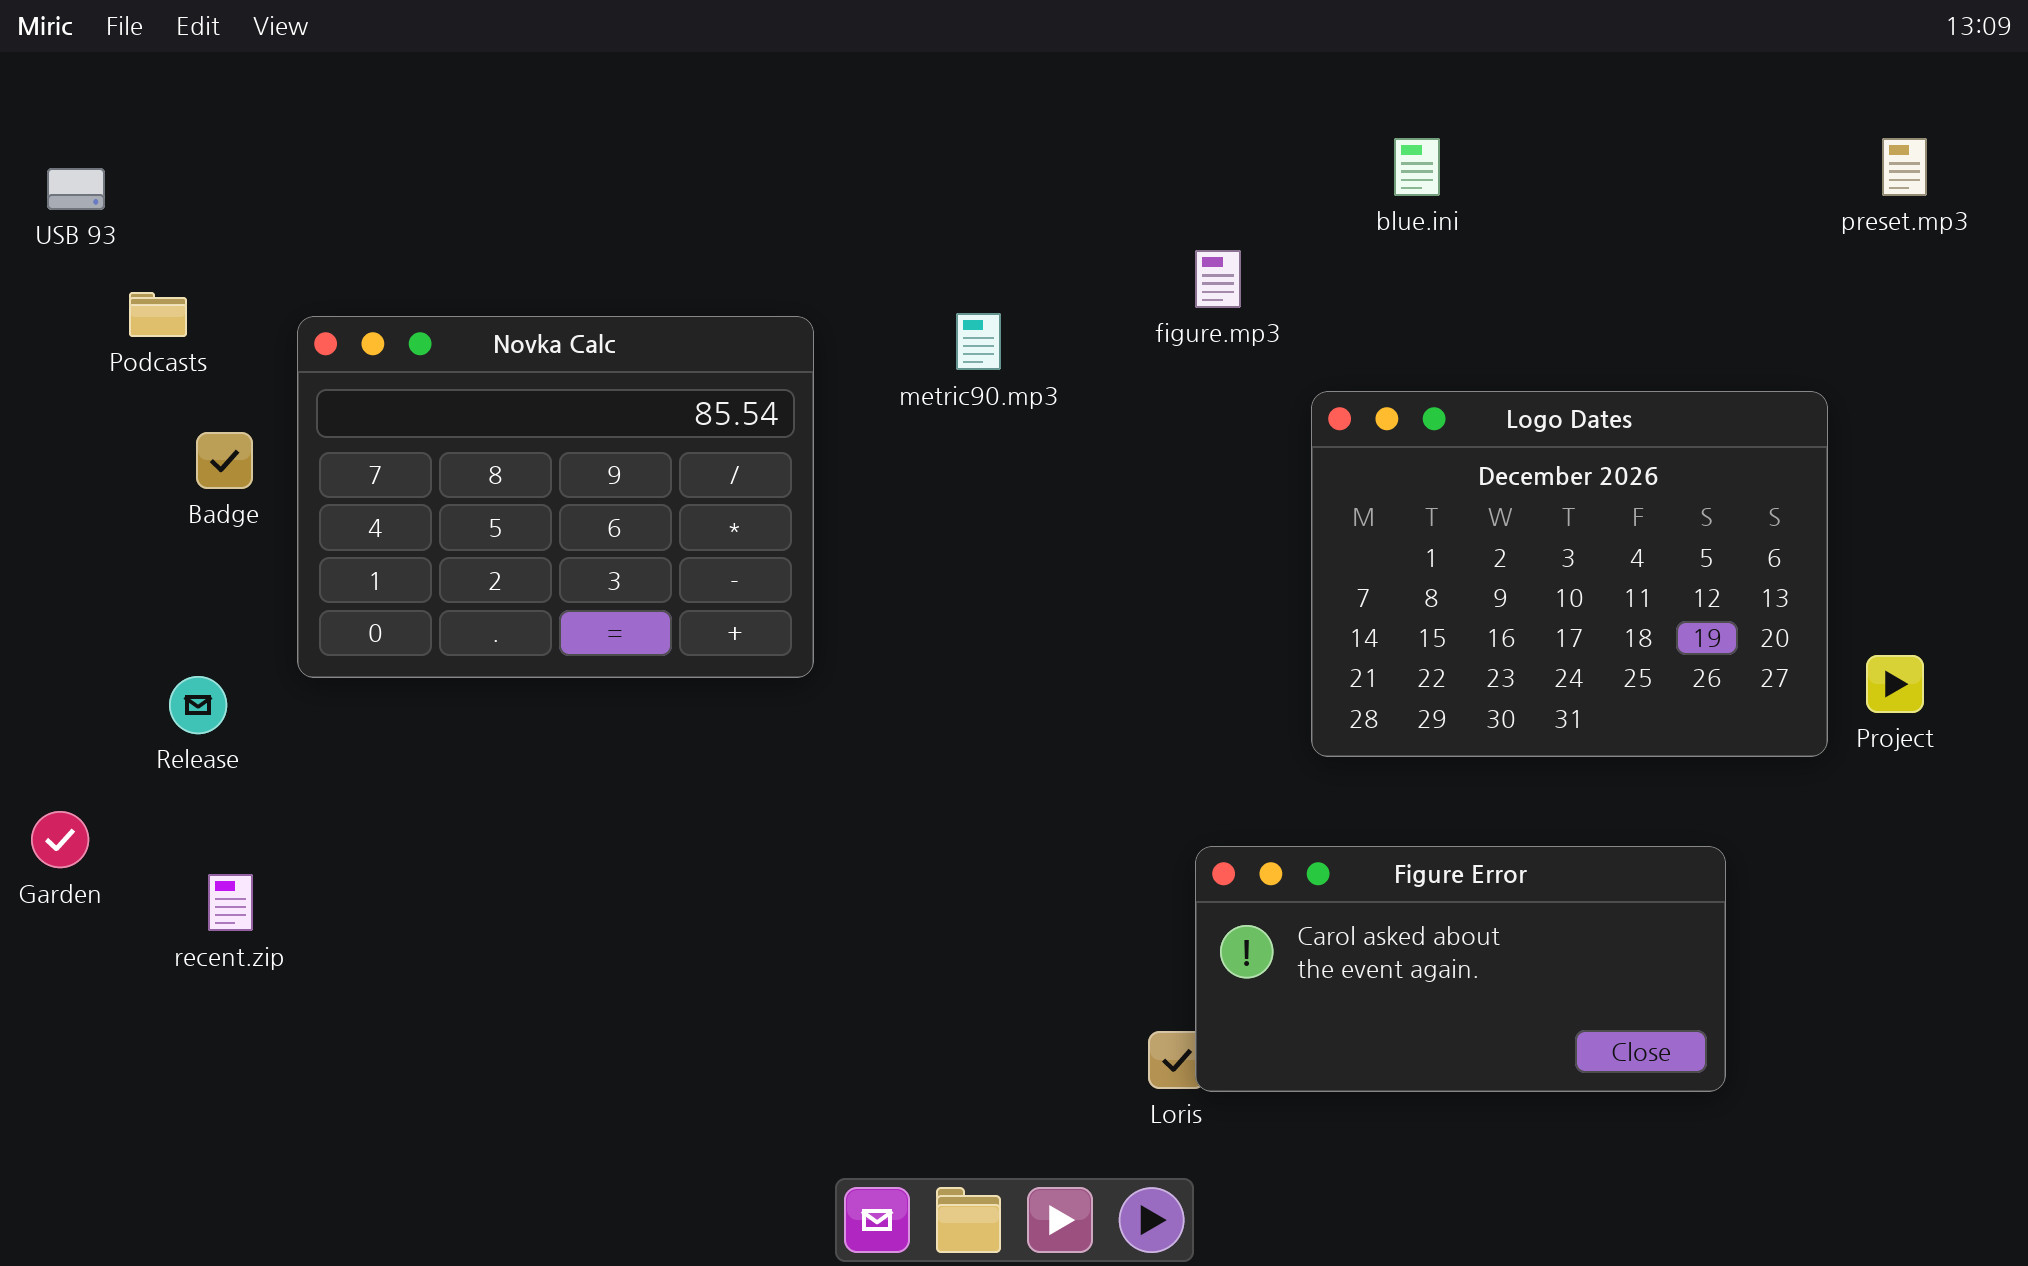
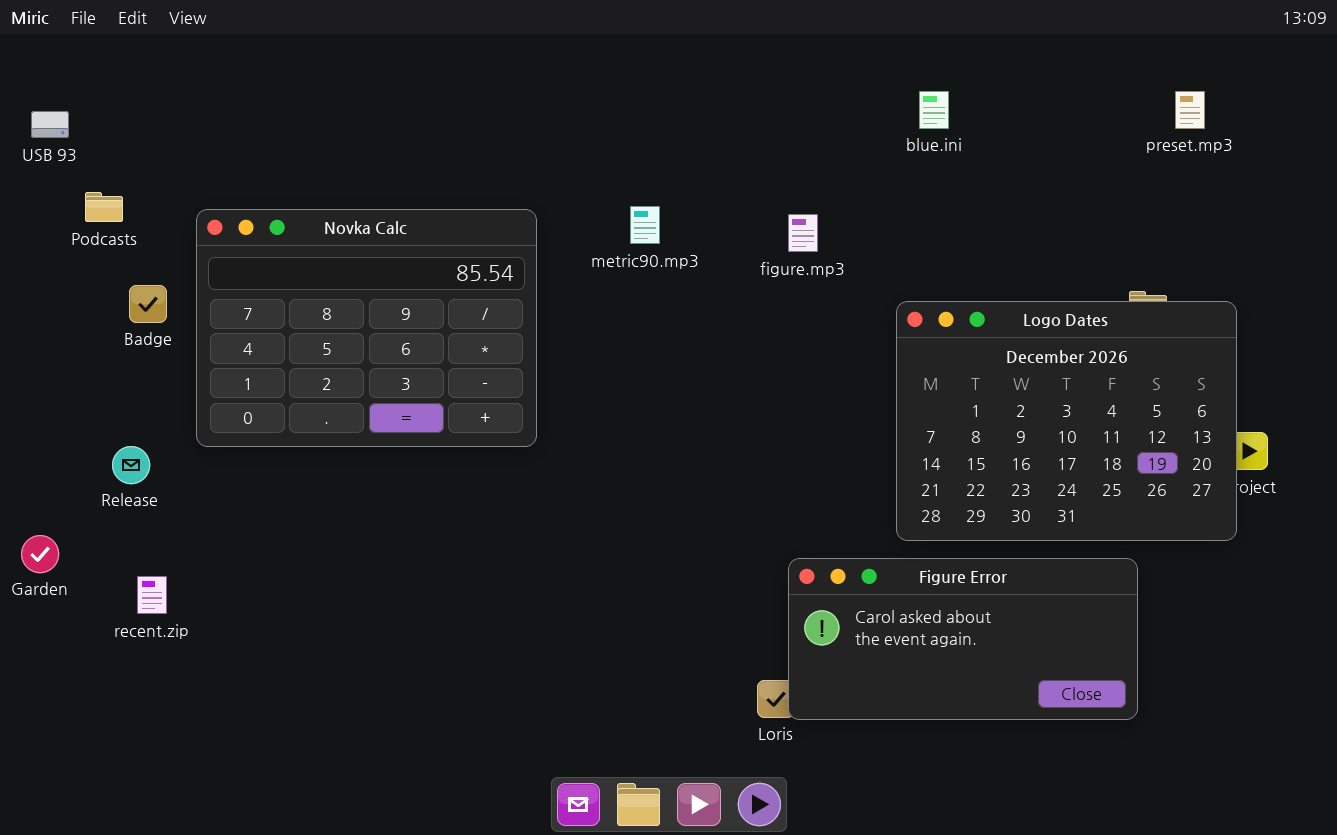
preset.mp3: [1882,138,1927,196] -> [1175,91,1205,129], moved
figure.mp3: [1195,250,1241,308] -> [788,214,818,252], moved
Logo Dates: [1311,391,1828,757] -> [896,301,1237,541], moved

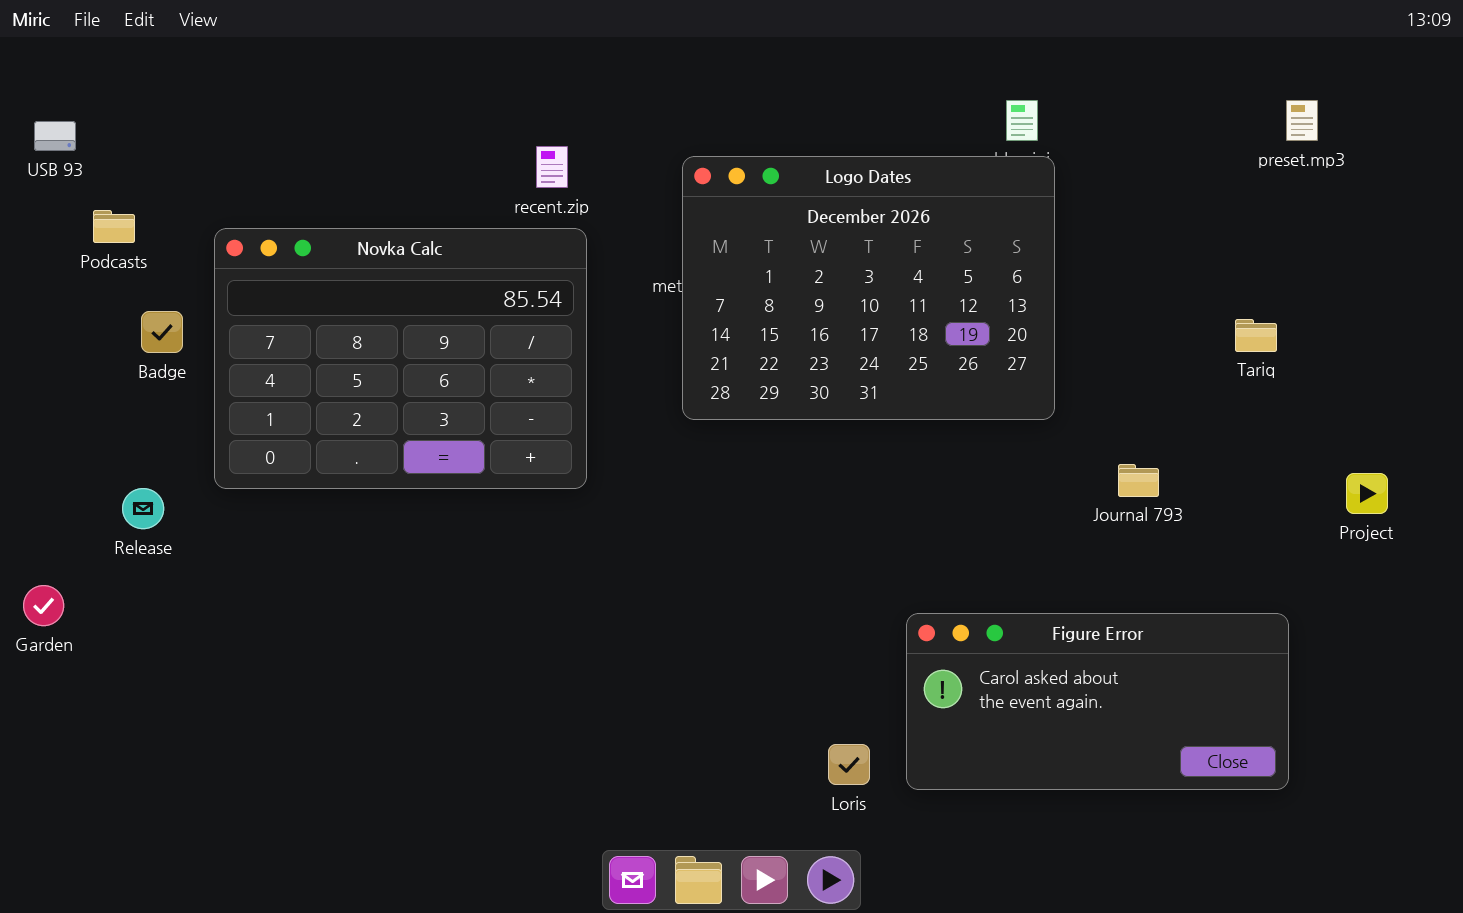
Logo Dates: [896,301,1237,541] -> [682,156,1055,420], moved
Figure Error: [788,558,1138,720] -> [906,613,1289,790], moved
recent.zip: [137,576,167,614] -> [536,146,568,188], moved

